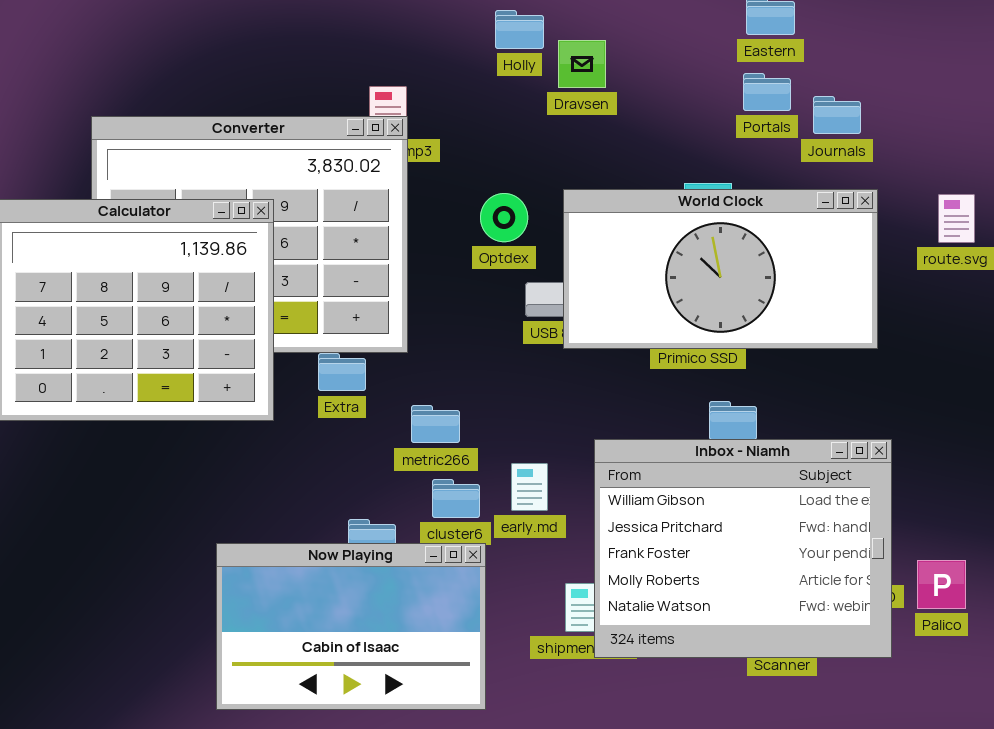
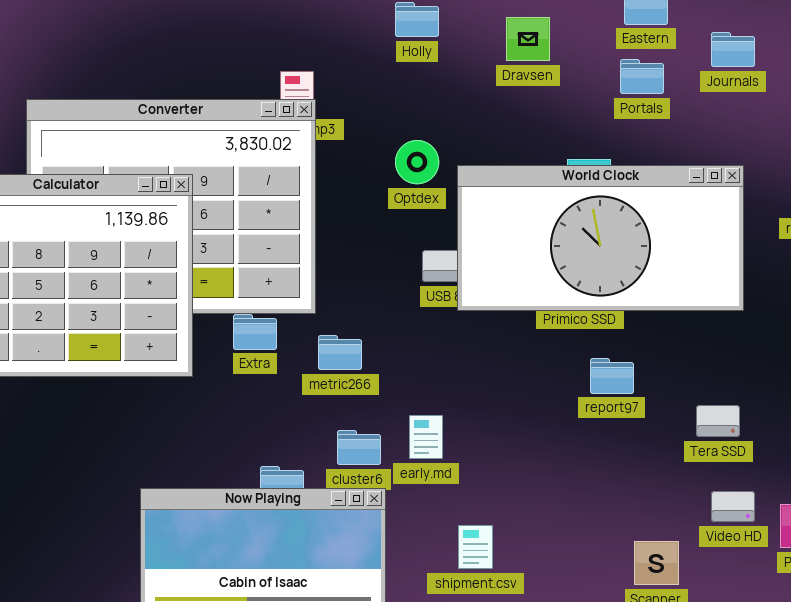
Dravsen: [558,40,606,88] -> [506,17,550,61], moved
Journals: [813,96,861,134] -> [711,32,755,67], moved
Optdex: [480,193,528,242] -> [395,140,439,184], moved
metric266: [411,405,460,443] -> [318,335,362,370], moved
Inbox - Niamh: [594,439,892,658] -> none, closed

